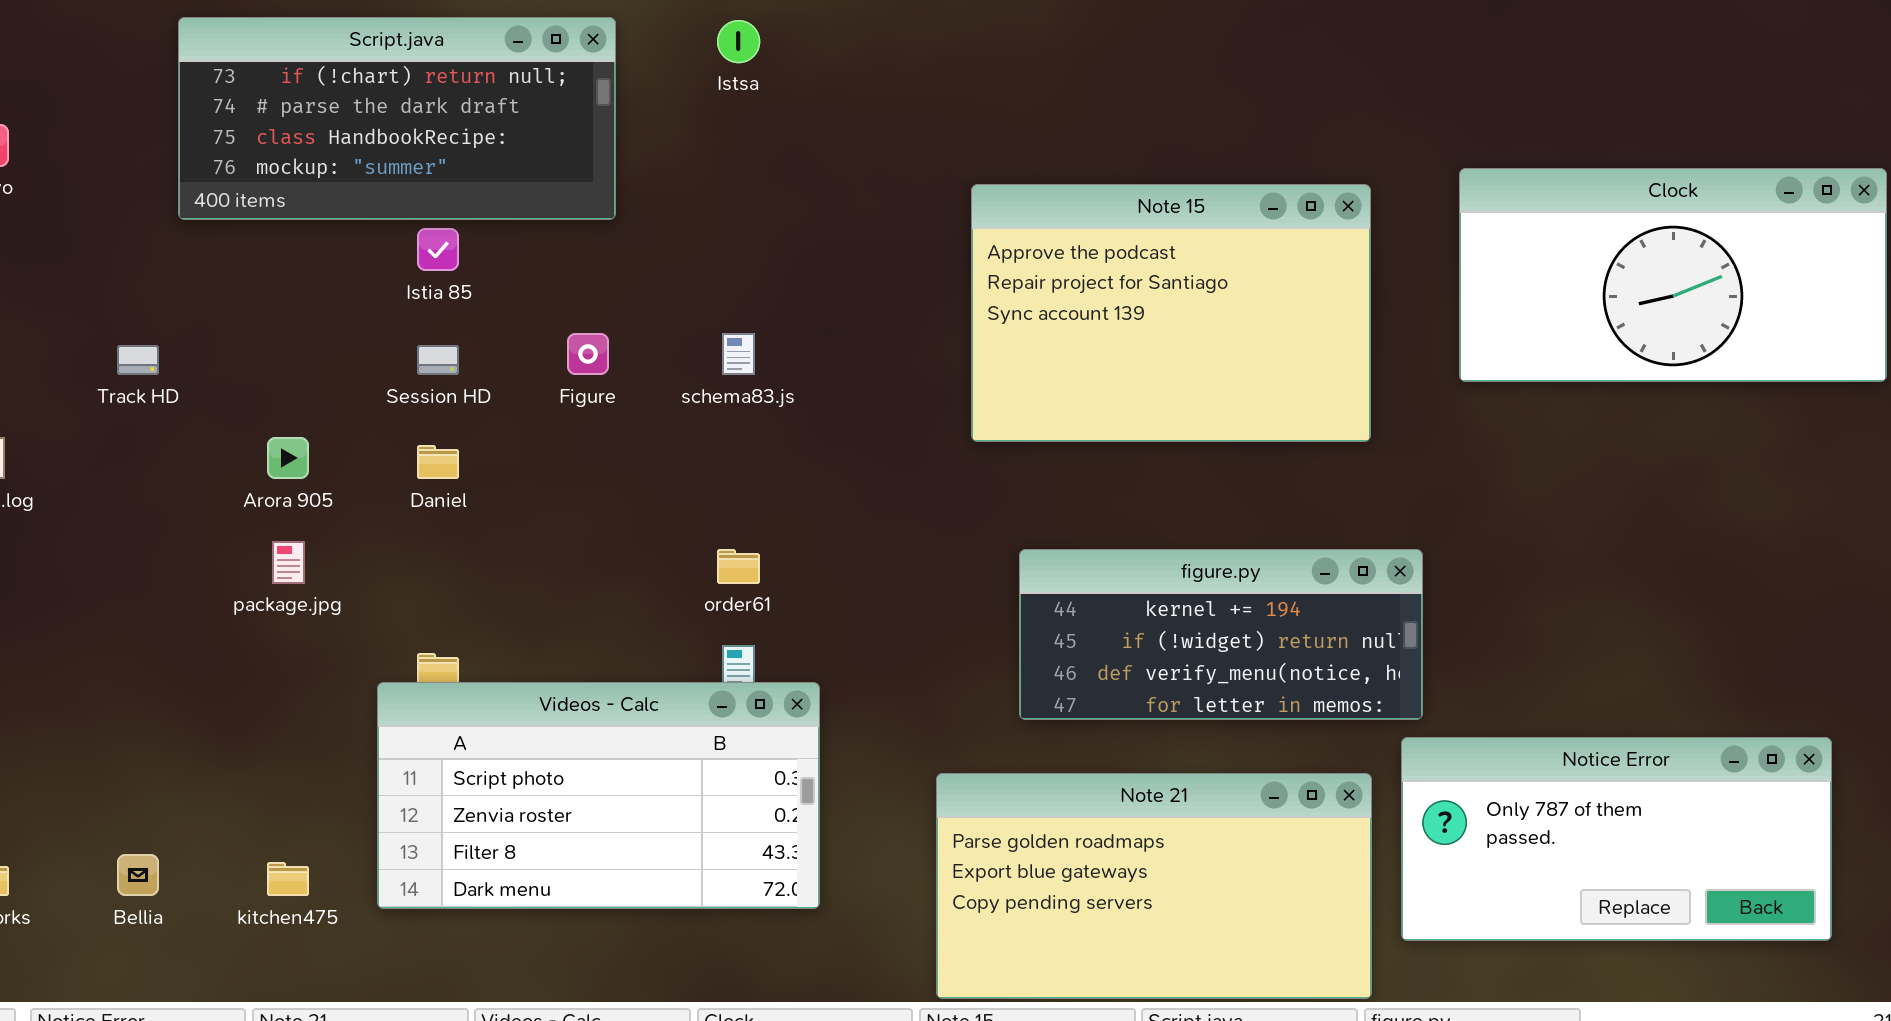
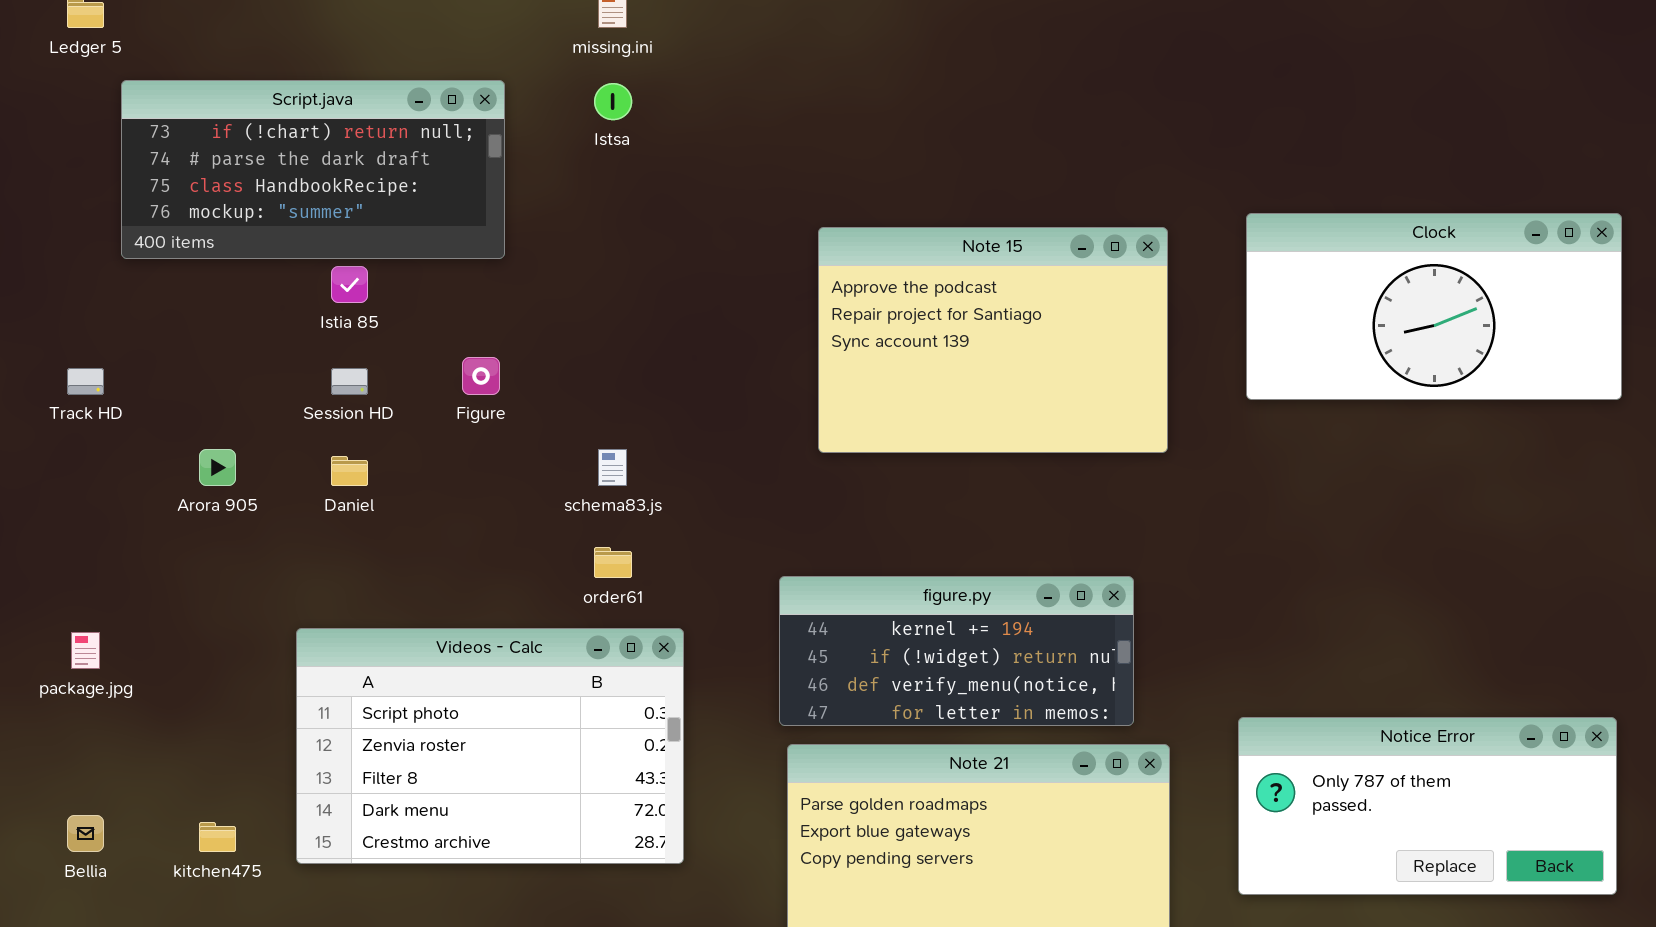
schema83.js: [722,333,755,375] -> [598,449,627,486], moved
package.jpg: [272,541,305,584] -> [71,632,100,669], moved
figure.py: [1019,549,1423,720] -> [779,576,1134,726], moved
Videos - Calc: [377,682,820,909] -> [296,628,684,864], resized
Notice Error: [1401,737,1832,941] -> [1238,717,1617,895], moved

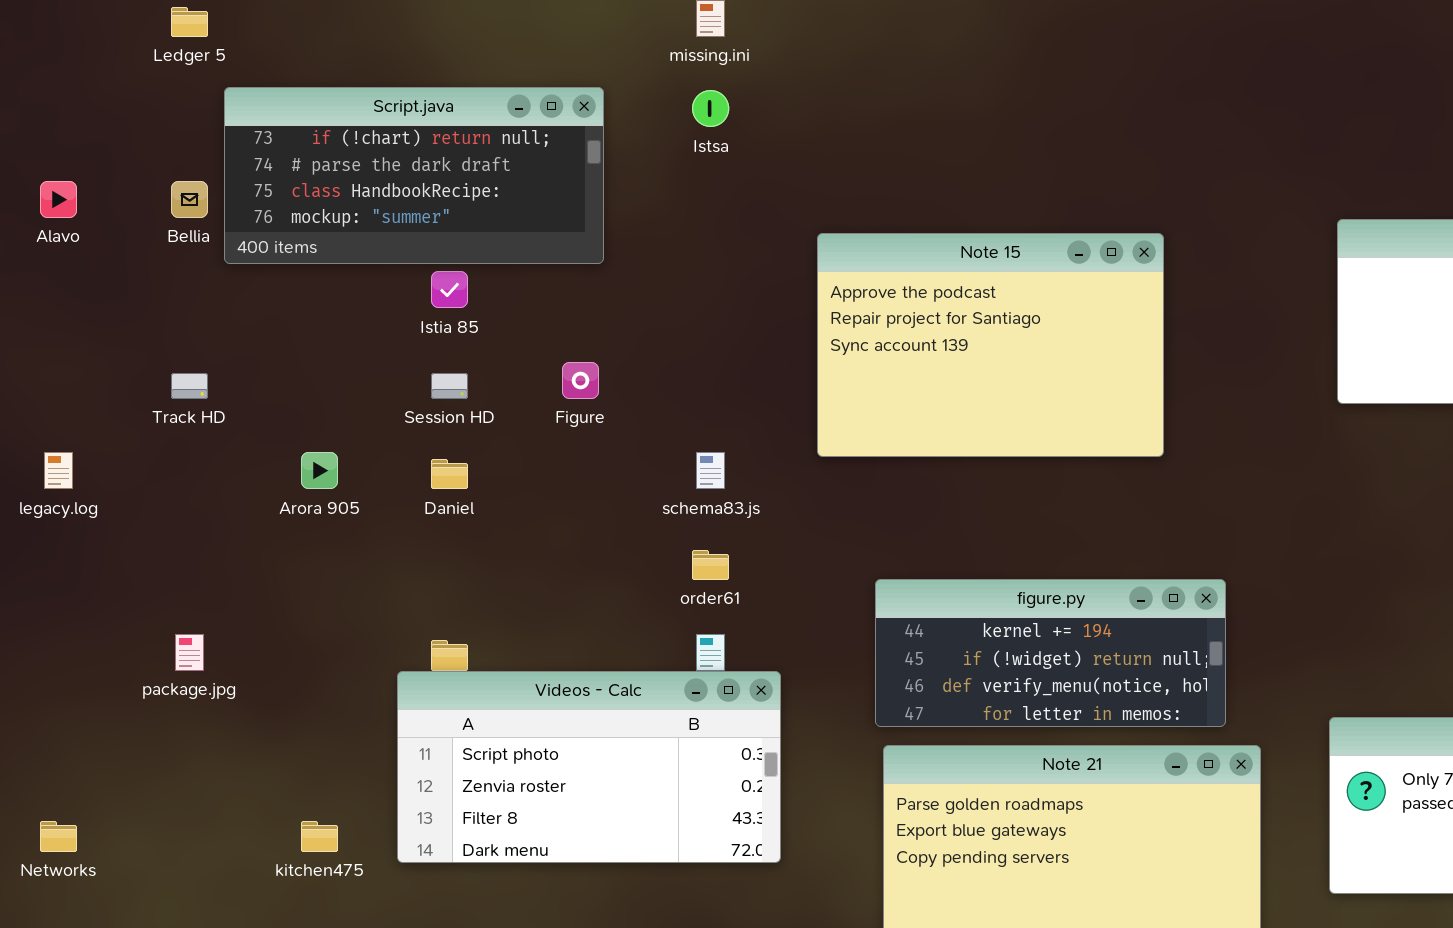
Note 15: [818,227,1168,453] -> [817,233,1164,457], moved
Videos - Calc: [296,628,684,864] -> [397,671,781,863], resized
Bellia: [67,815,104,852] -> [171,181,208,218], moved

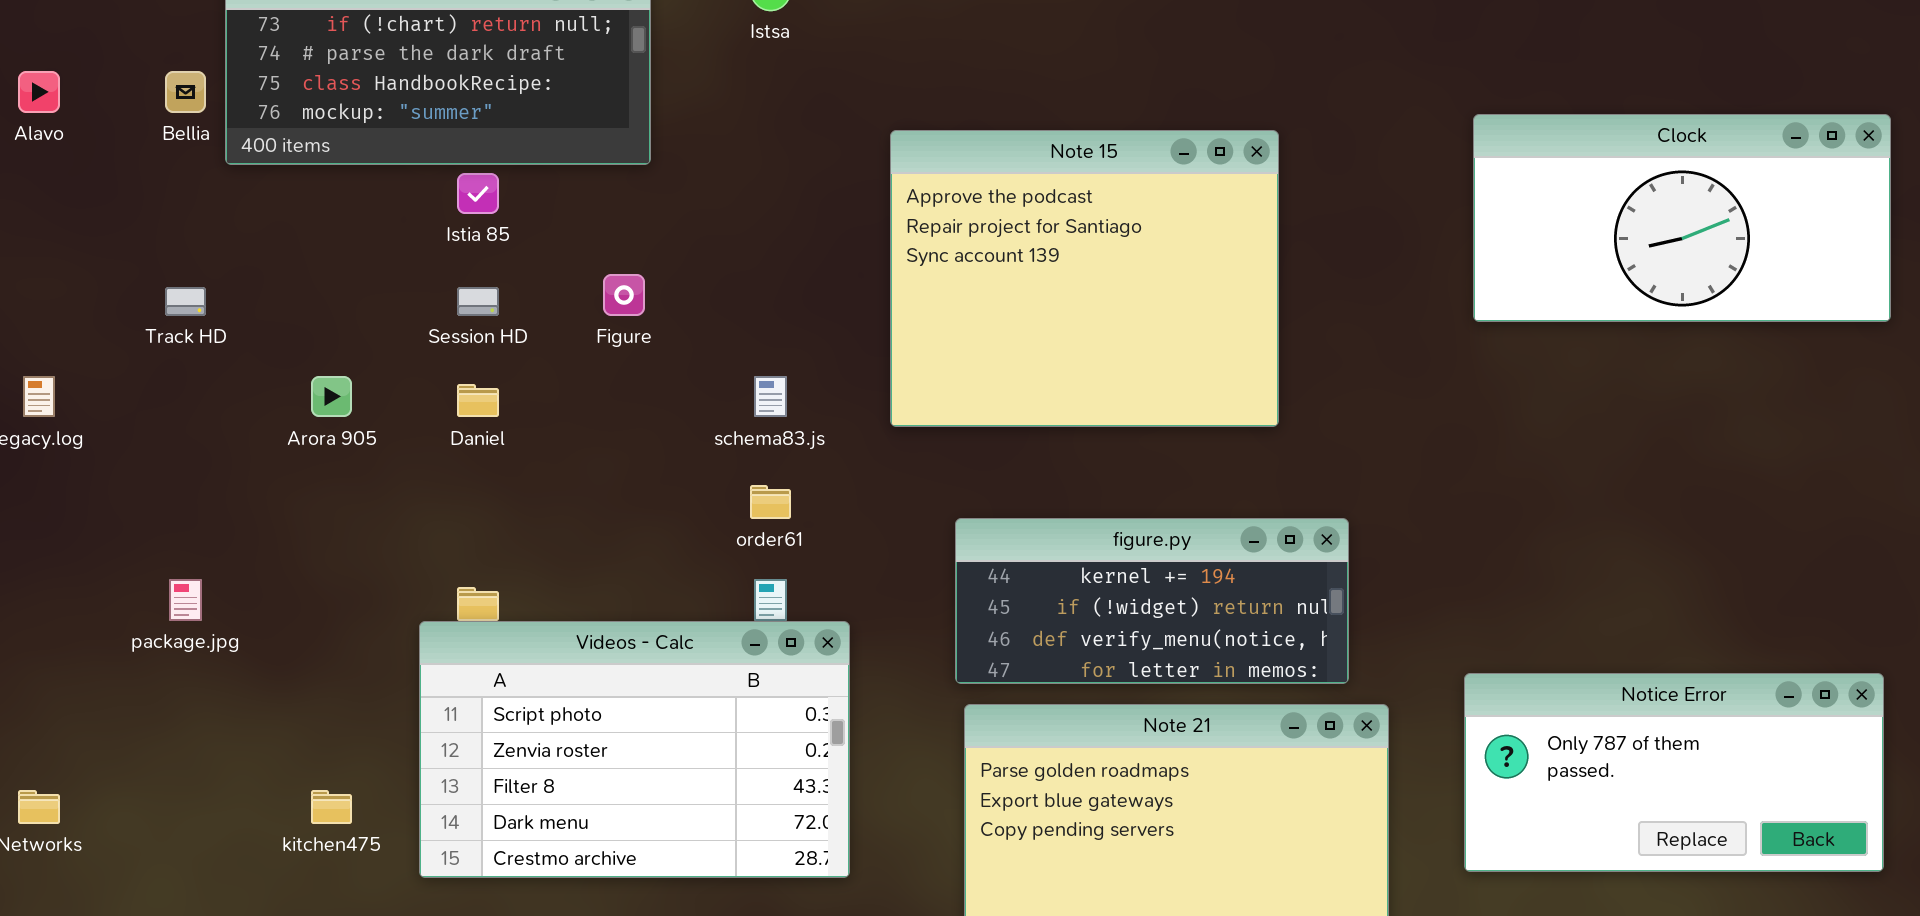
Note 15: [817,233,1164,457] -> [890,130,1279,427], resized
Videos - Calc: [397,671,781,863] -> [419,621,850,878], resized

